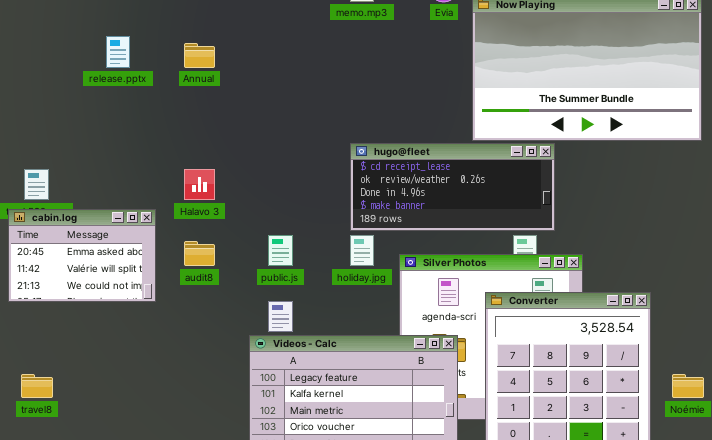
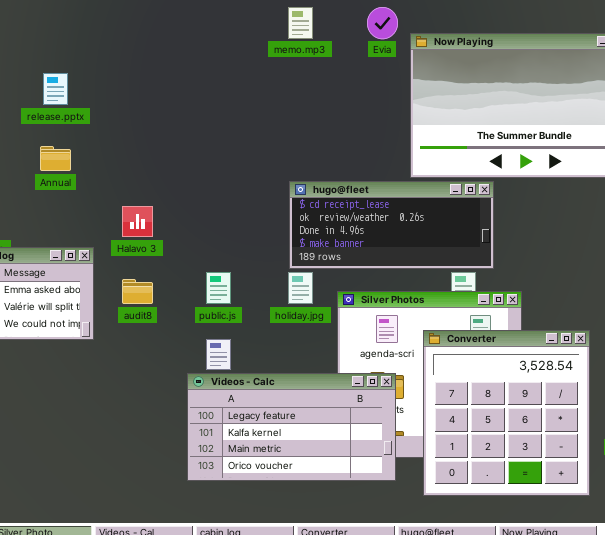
Annual: [184,43,215,68] -> [40,146,71,171], moved

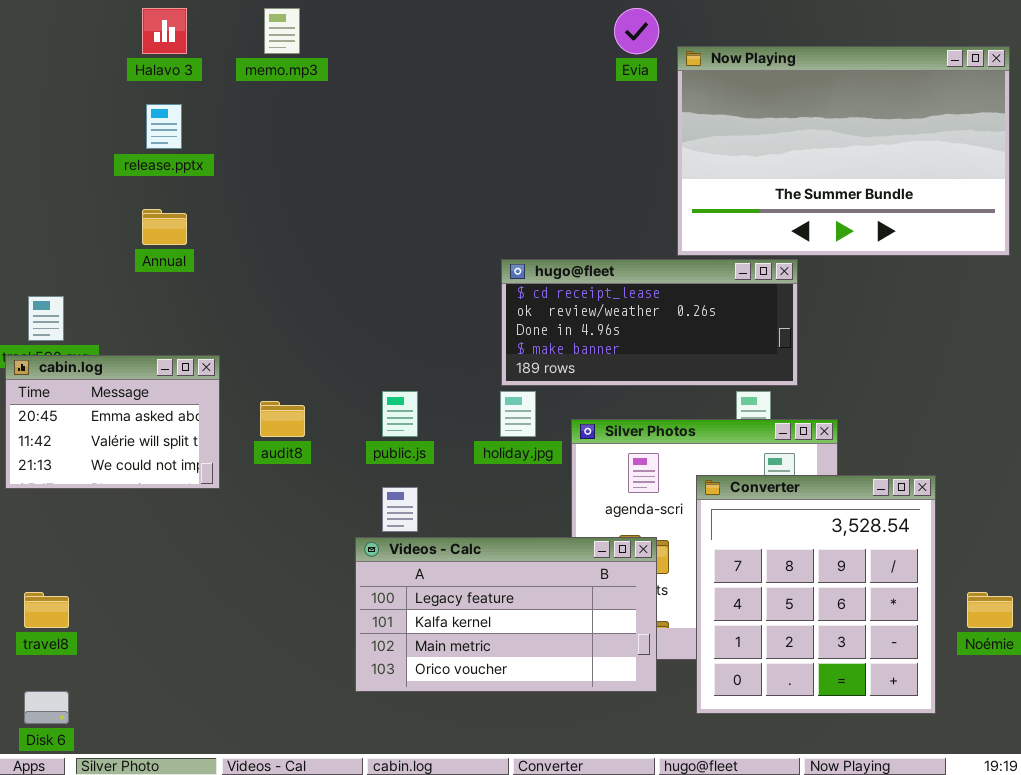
memo.mp3: [288,7,313,39] -> [264,8,300,54], moved
Halavo 3: [122,206,153,237] -> [142,8,187,54], moved

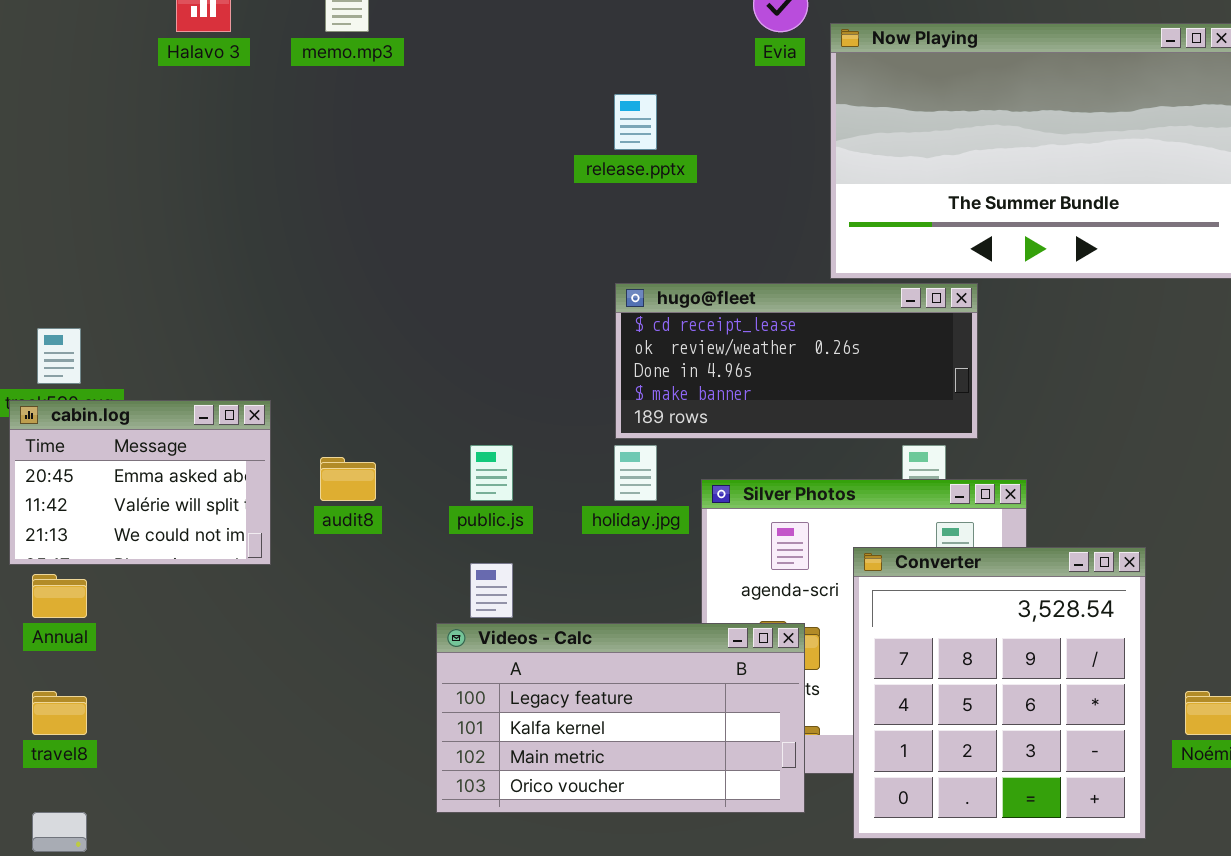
release.pptx: [146,104,182,149] -> [614,94,657,150], moved
Annual: [142,209,187,245] -> [32,574,87,618], moved

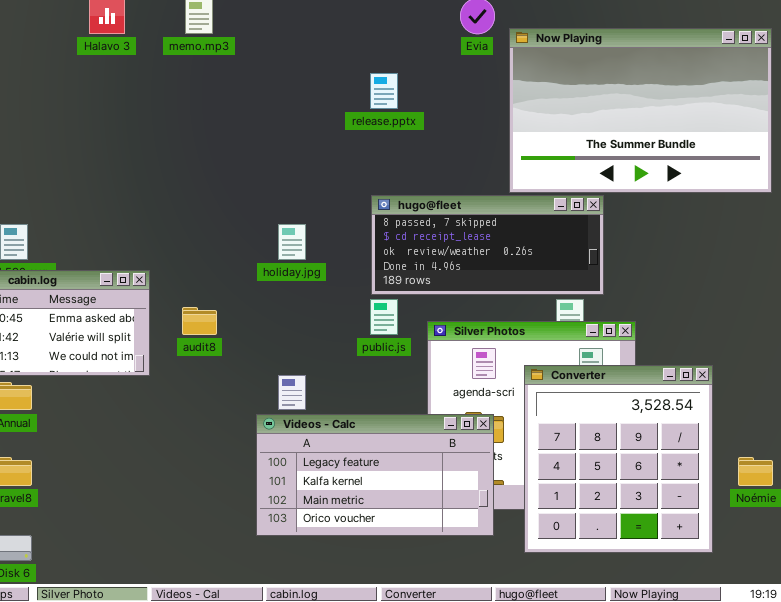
hugo@fleet: [615,283,978,439] -> [371,195,604,295], scrolled up 1 row
public.js: [470,445,513,501] -> [370,299,398,335], moved
holiday.jpg: [614,445,657,501] -> [278,224,306,260], moved

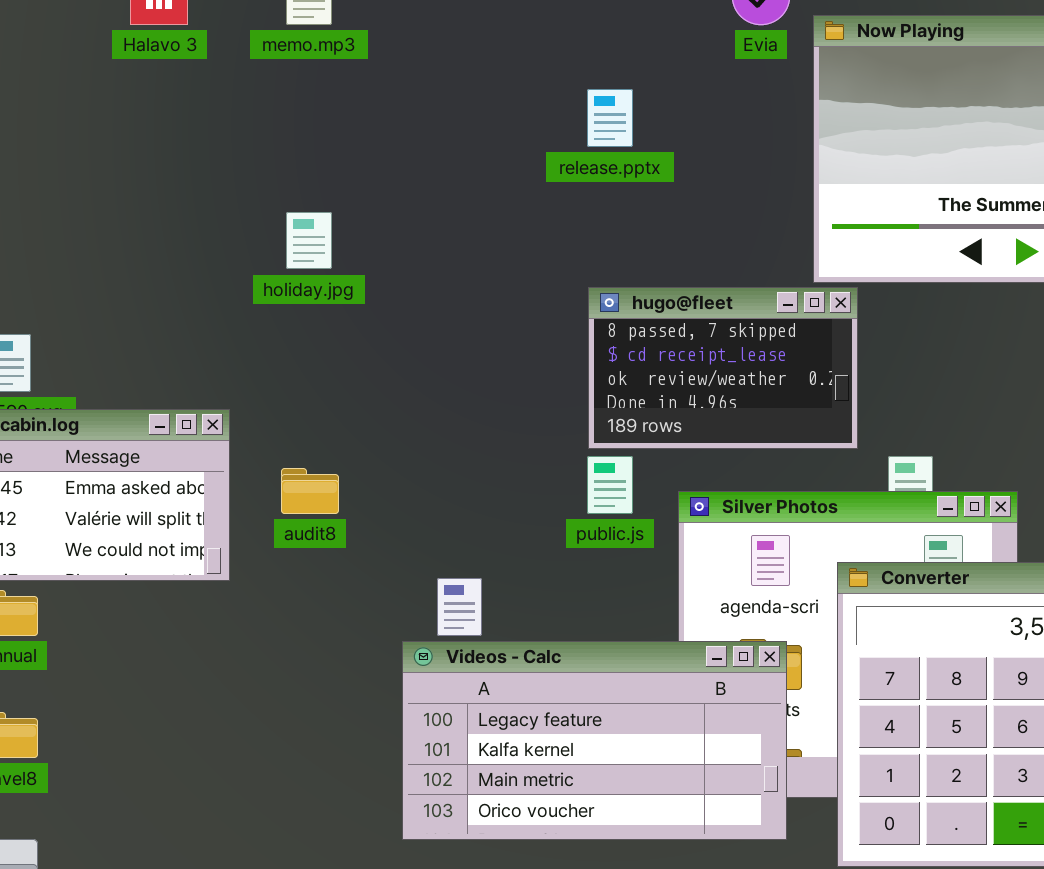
hugo@fleet: [371,195,604,295] -> [588,287,858,449], resized
holiday.jpg: [278,224,306,260] -> [286,212,332,269], moved

